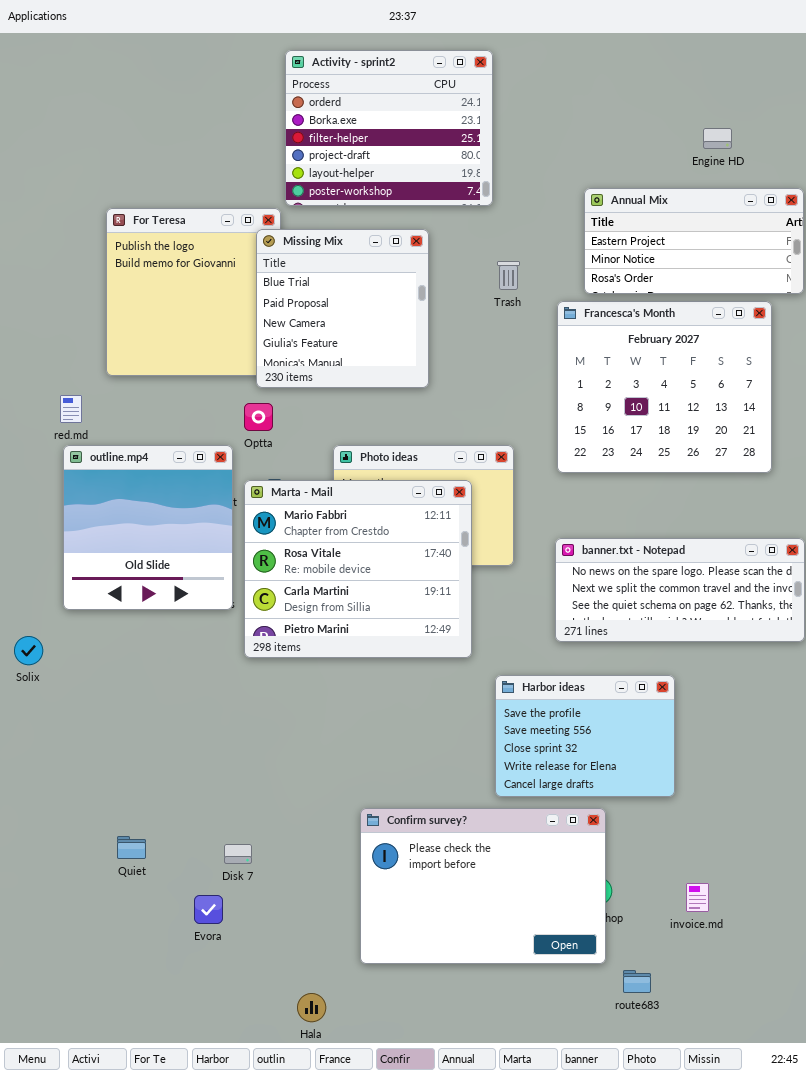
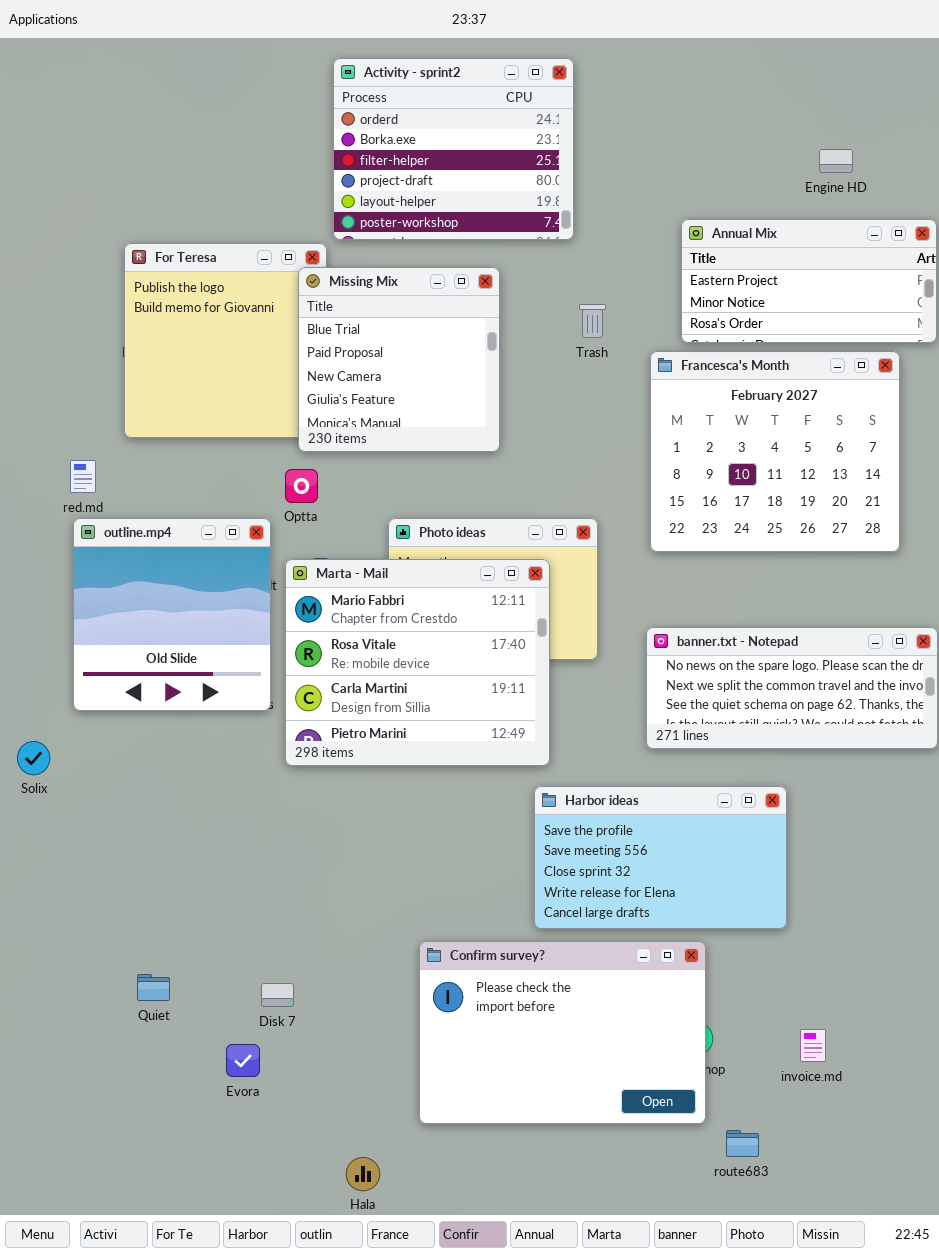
Harbor ideas: [495,675,675,797] -> [534,786,787,929], resized

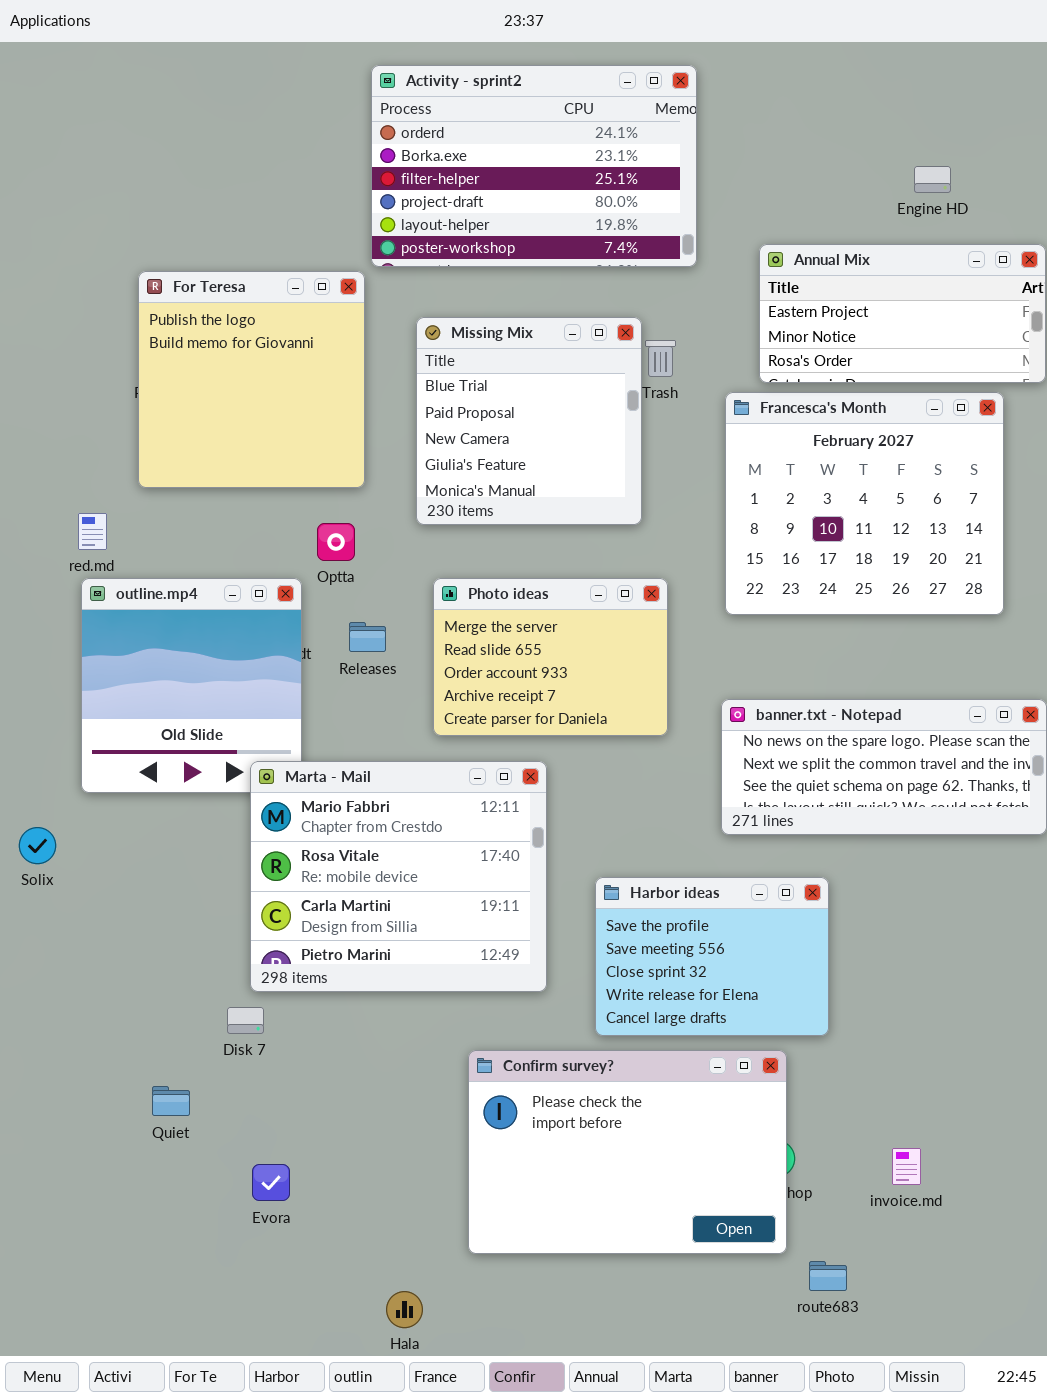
Activity - sprint2: [333,58,574,240] -> [371,65,697,267], resized
Missing Mix: [298,267,500,452] -> [416,317,642,525], moved
Marta - Mail: [285,559,550,766] -> [250,761,547,992], moved
Harbor ideas: [534,786,787,929] -> [595,877,829,1036], resized
Disk 7: [261,983,294,1007] -> [227,1007,264,1034], moved

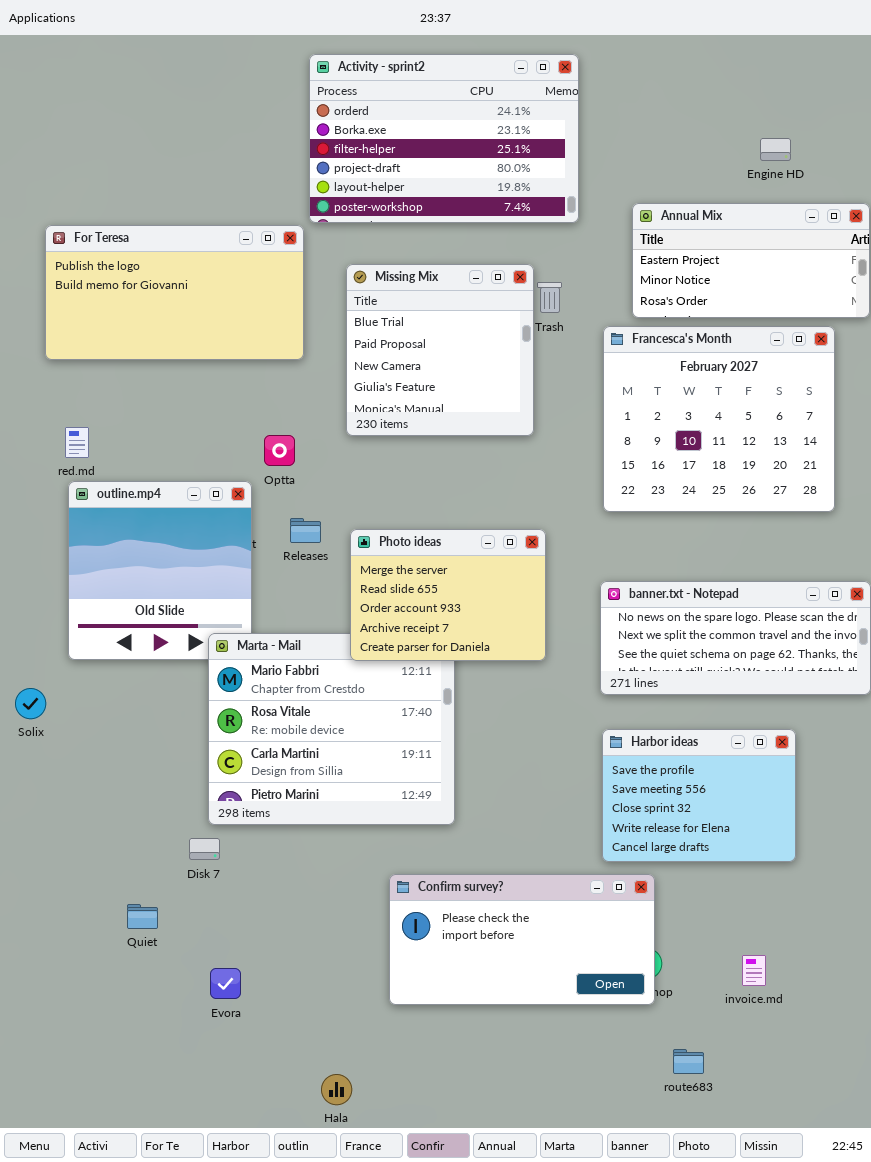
For Teresa: [138,271,365,488] -> [45,225,304,360], resized
Photo ideas: [433,578,668,736] -> [350,529,546,661], moved
Harbor ideas: [595,877,829,1036] -> [602,729,796,862], moved
Confirm survey?: [468,1050,787,1254] -> [389,874,655,1005], resized

